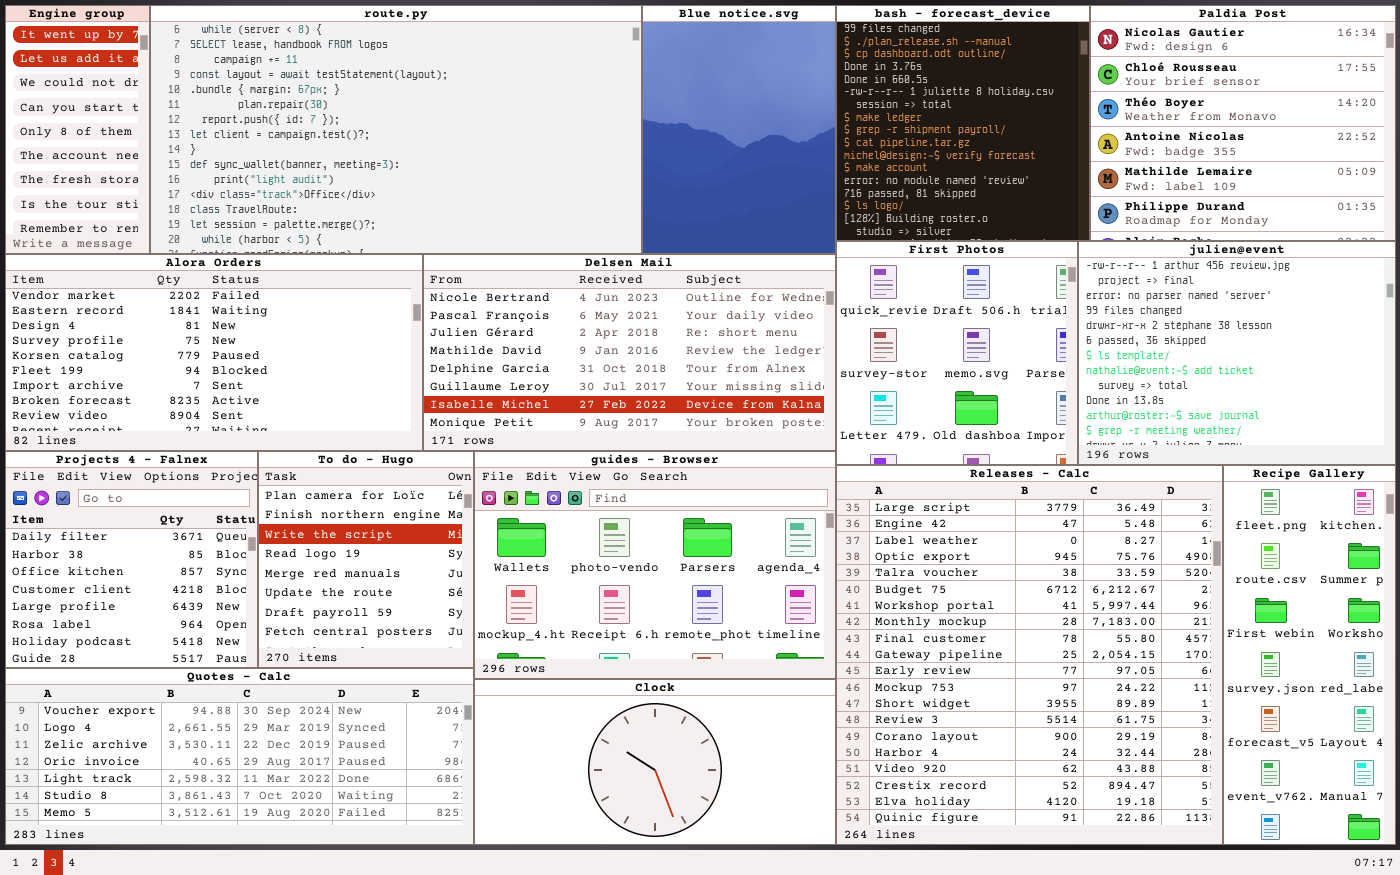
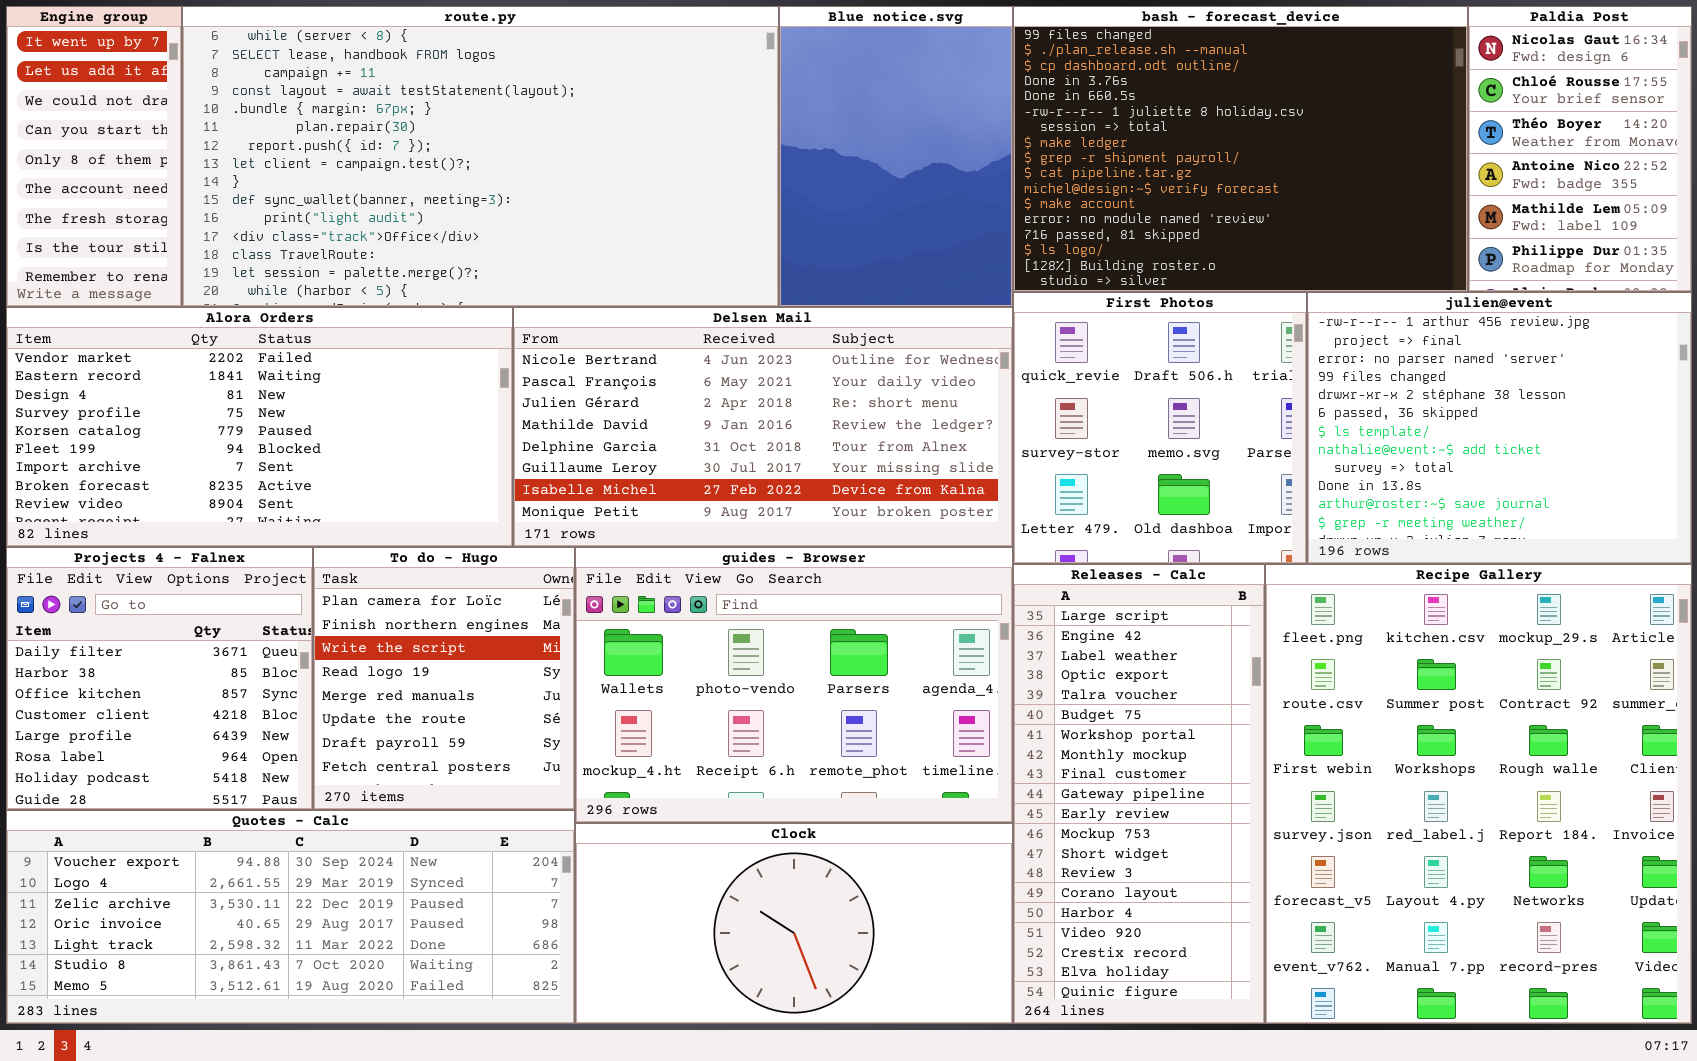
bash - forecast_device: [836,5,1090,241] -> [1013,6,1468,292], resized
Paldia Post: [1090,5,1396,241] -> [1468,6,1692,292], resized
Releases - Calc: [836,465,1223,845] -> [1013,564,1265,1024], resized
Recipe Gallery: [1223,465,1396,845] -> [1265,564,1692,1024], resized

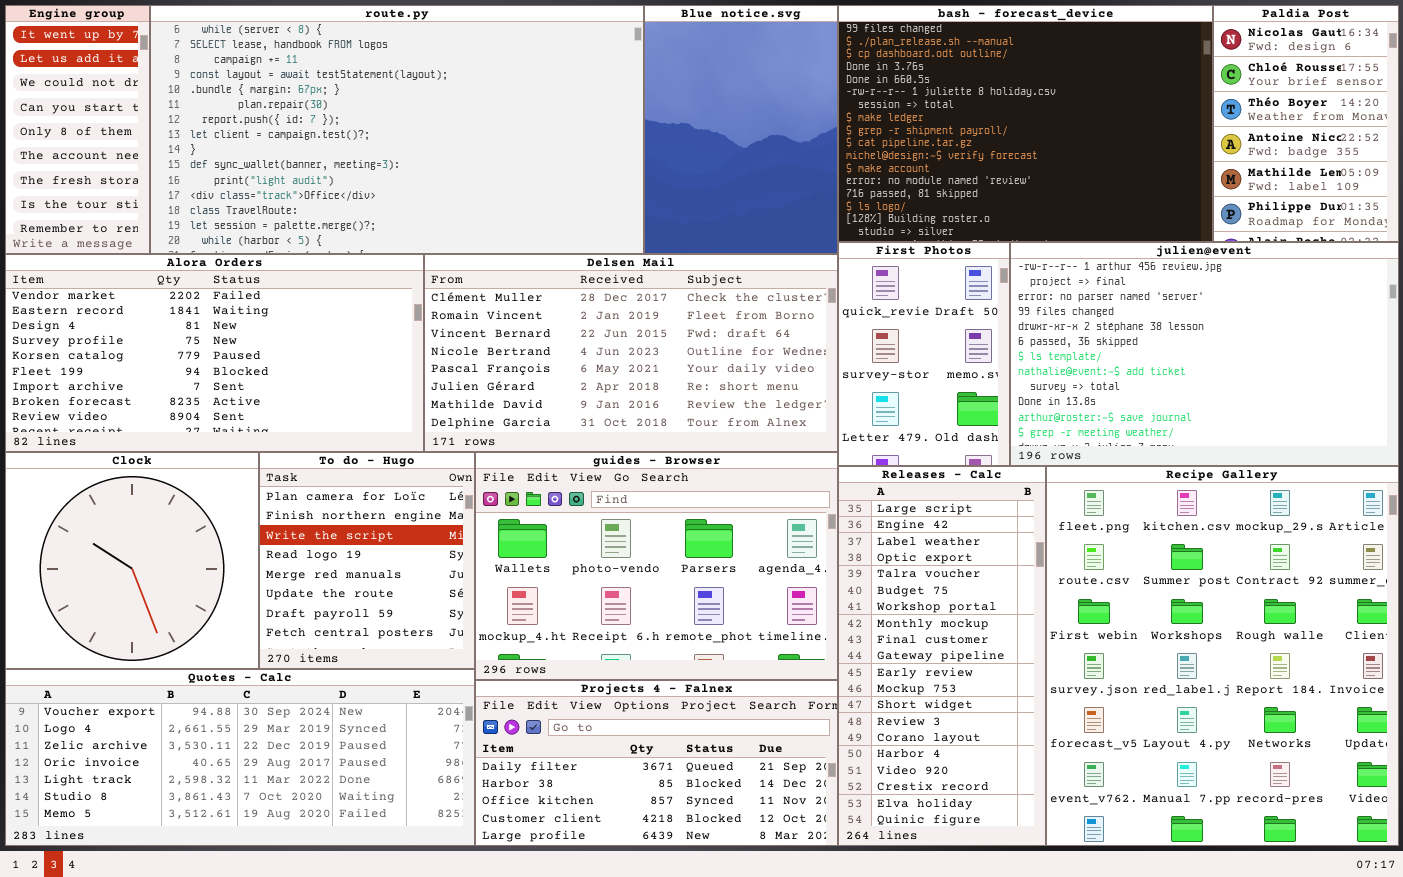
First Photos: [1013,292,1307,564] -> [838,242,1010,466], resized
julien@event: [1307,292,1692,564] -> [1010,242,1399,466], resized
Delsen Mail: [513,307,1013,547] -> [424,254,838,452], scrolled up 3 rows
Projects 4 - Falnex: [6,547,313,810] -> [475,680,838,846], moved, resized
Clock: [575,823,1013,1024] -> [5,452,259,669], moved, resized

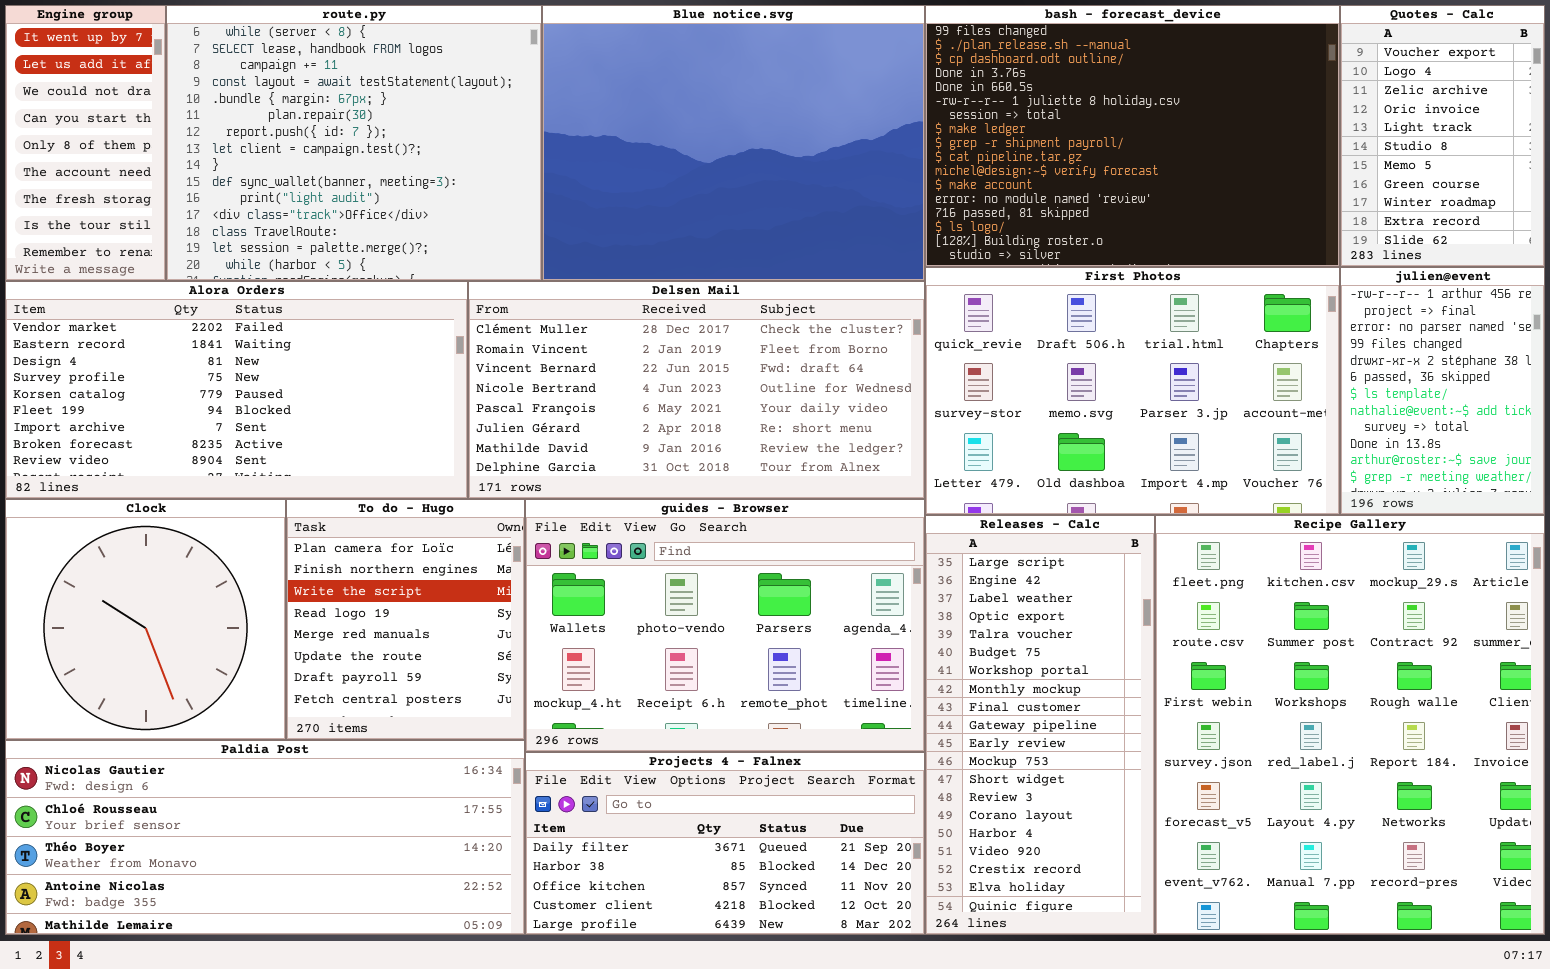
route.py: [150,5,644,254] -> [166,5,542,281], resized
Blue notice.svg: [644,5,838,254] -> [542,5,925,281], resized
Paldia Post: [1213,5,1399,242] -> [5,740,525,935], moved, resized
First Photos: [838,242,1010,466] -> [925,267,1340,515], resized
julien@event: [1010,242,1399,466] -> [1340,267,1545,515], resized
Quotes - Calc: [5,669,475,846] -> [1340,5,1545,267], moved, resized

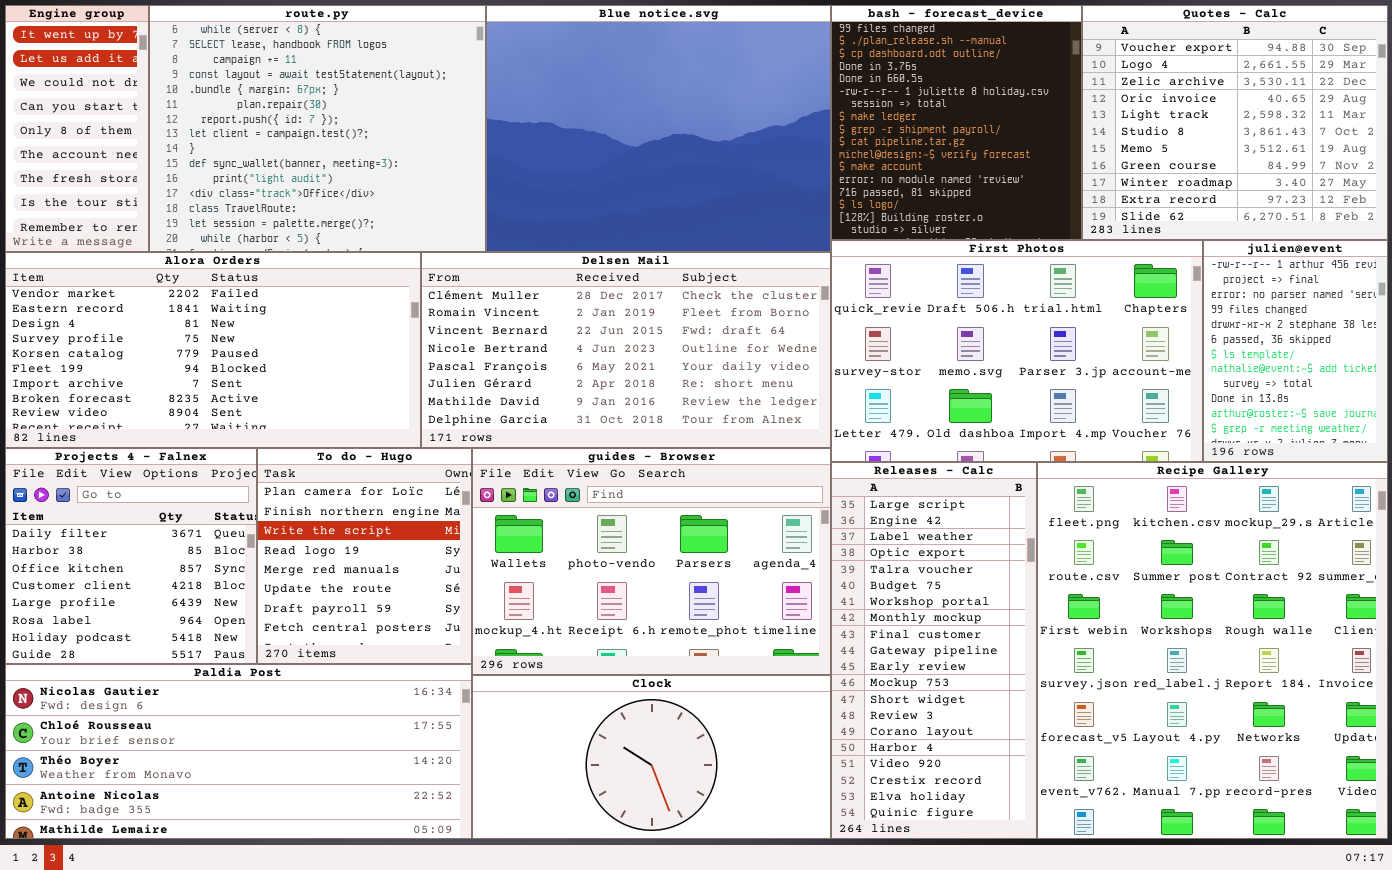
bash - forecast_device: [925,5,1340,267] -> [831,5,1082,240], resized
Quotes - Calc: [1340,5,1545,267] -> [1082,5,1388,240], resized
Clock: [5,499,286,740] -> [472,675,831,839], moved, resized
Projects 4 - Falnex: [525,752,925,935] -> [5,448,257,664], moved, resized

